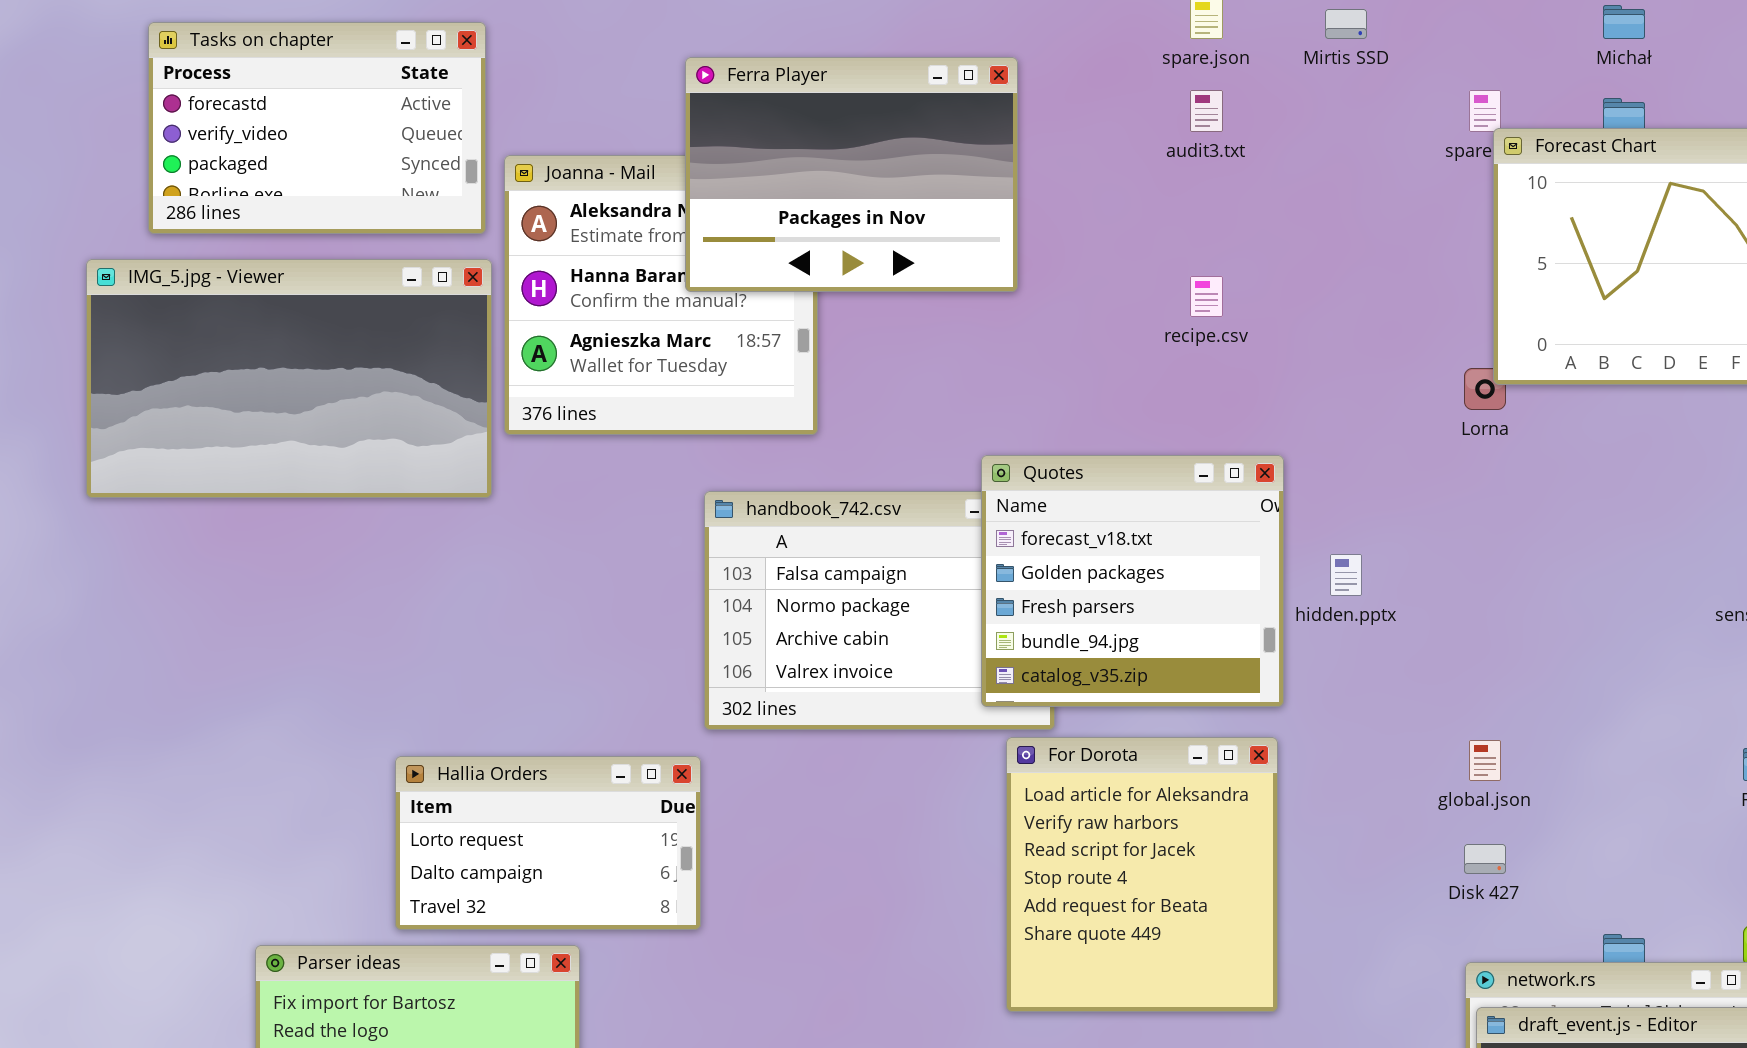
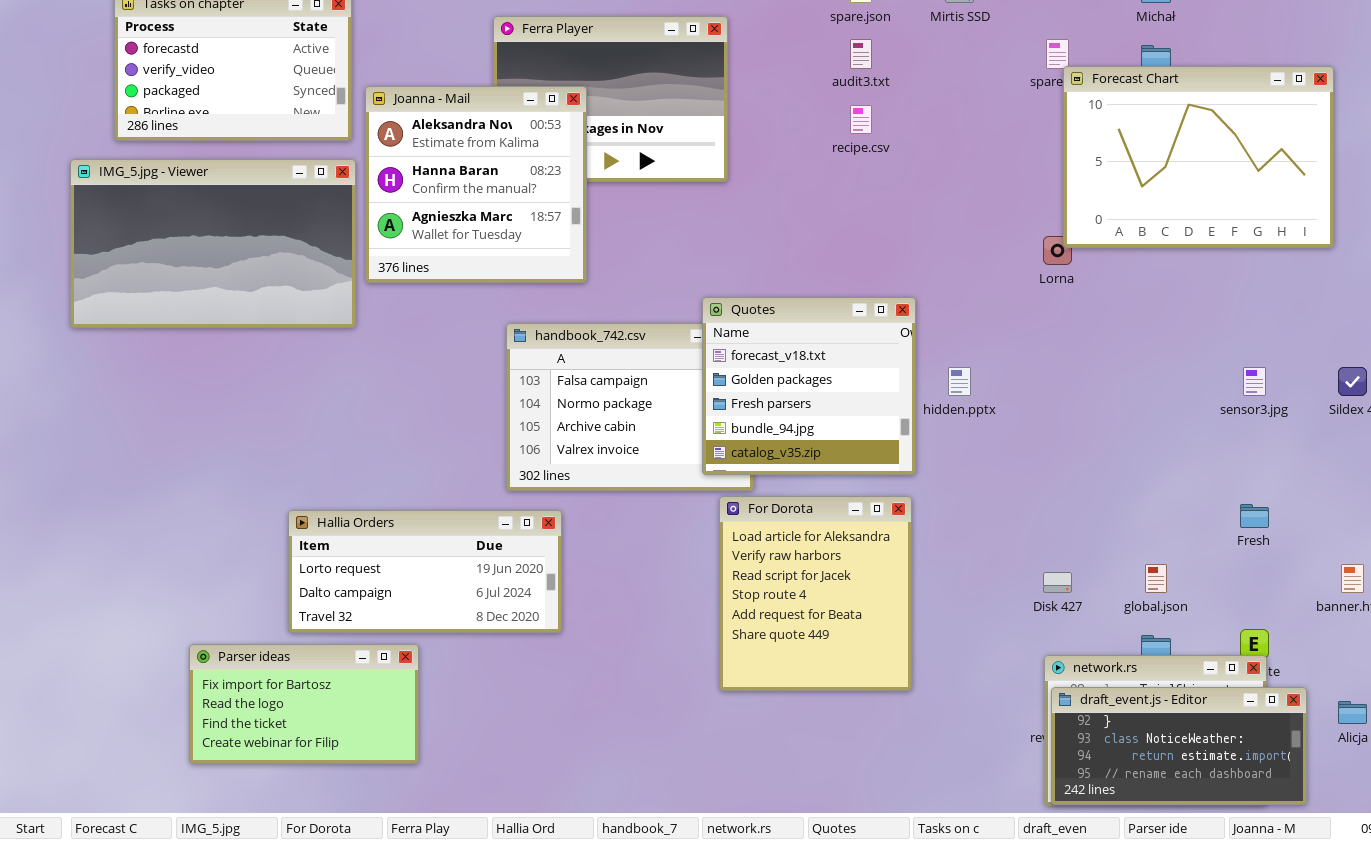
Joanna - Mail: [504,155,818,435] -> [365,86,587,283], raised
recipe.csv: [1190,276,1223,317] -> [850,105,872,134], moved
global.json: [1469,740,1501,781] -> [1145,564,1167,593], moved
Hallia Orders: [395,756,701,930] -> [288,510,562,633], resized

